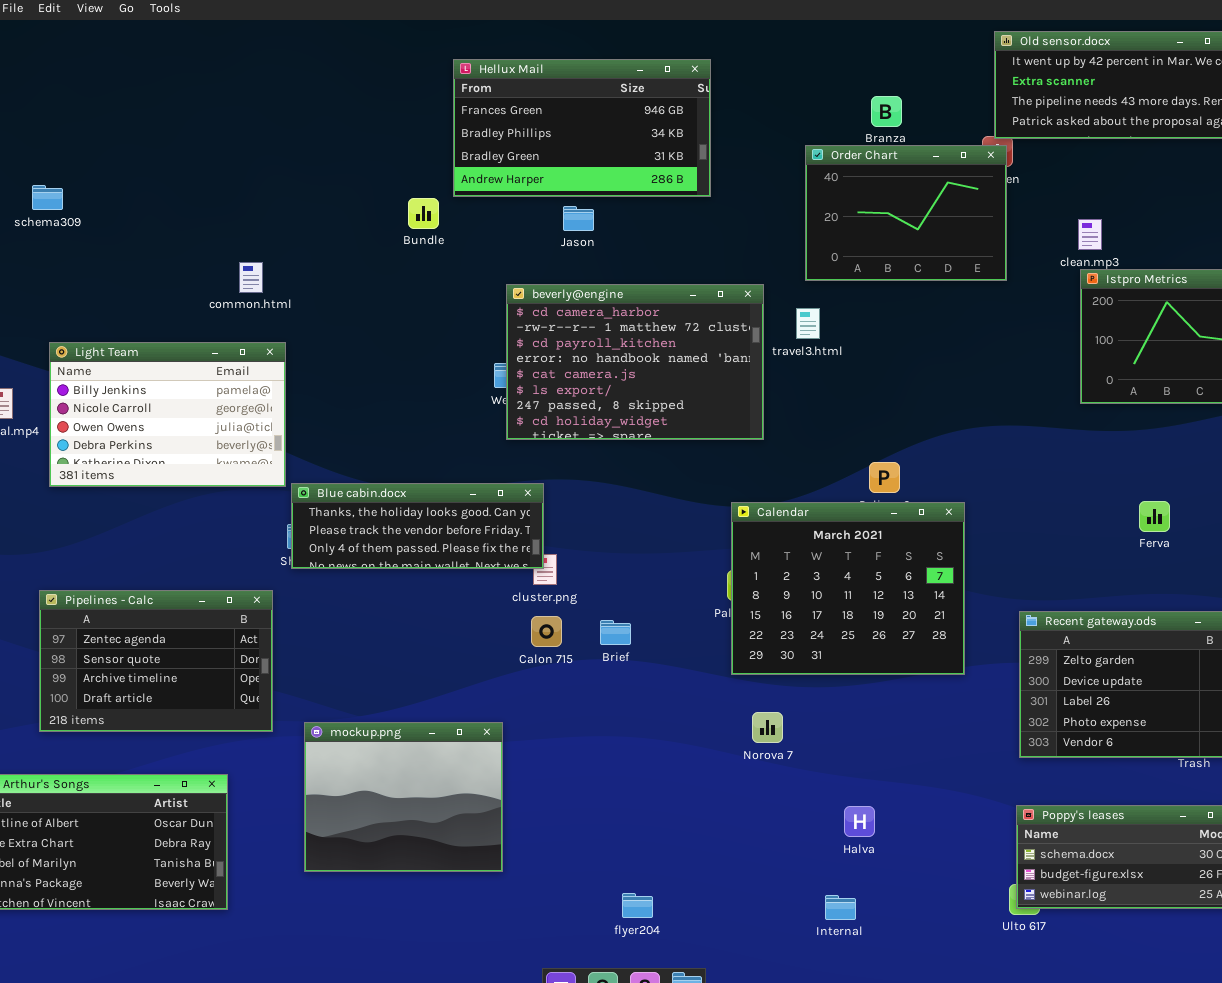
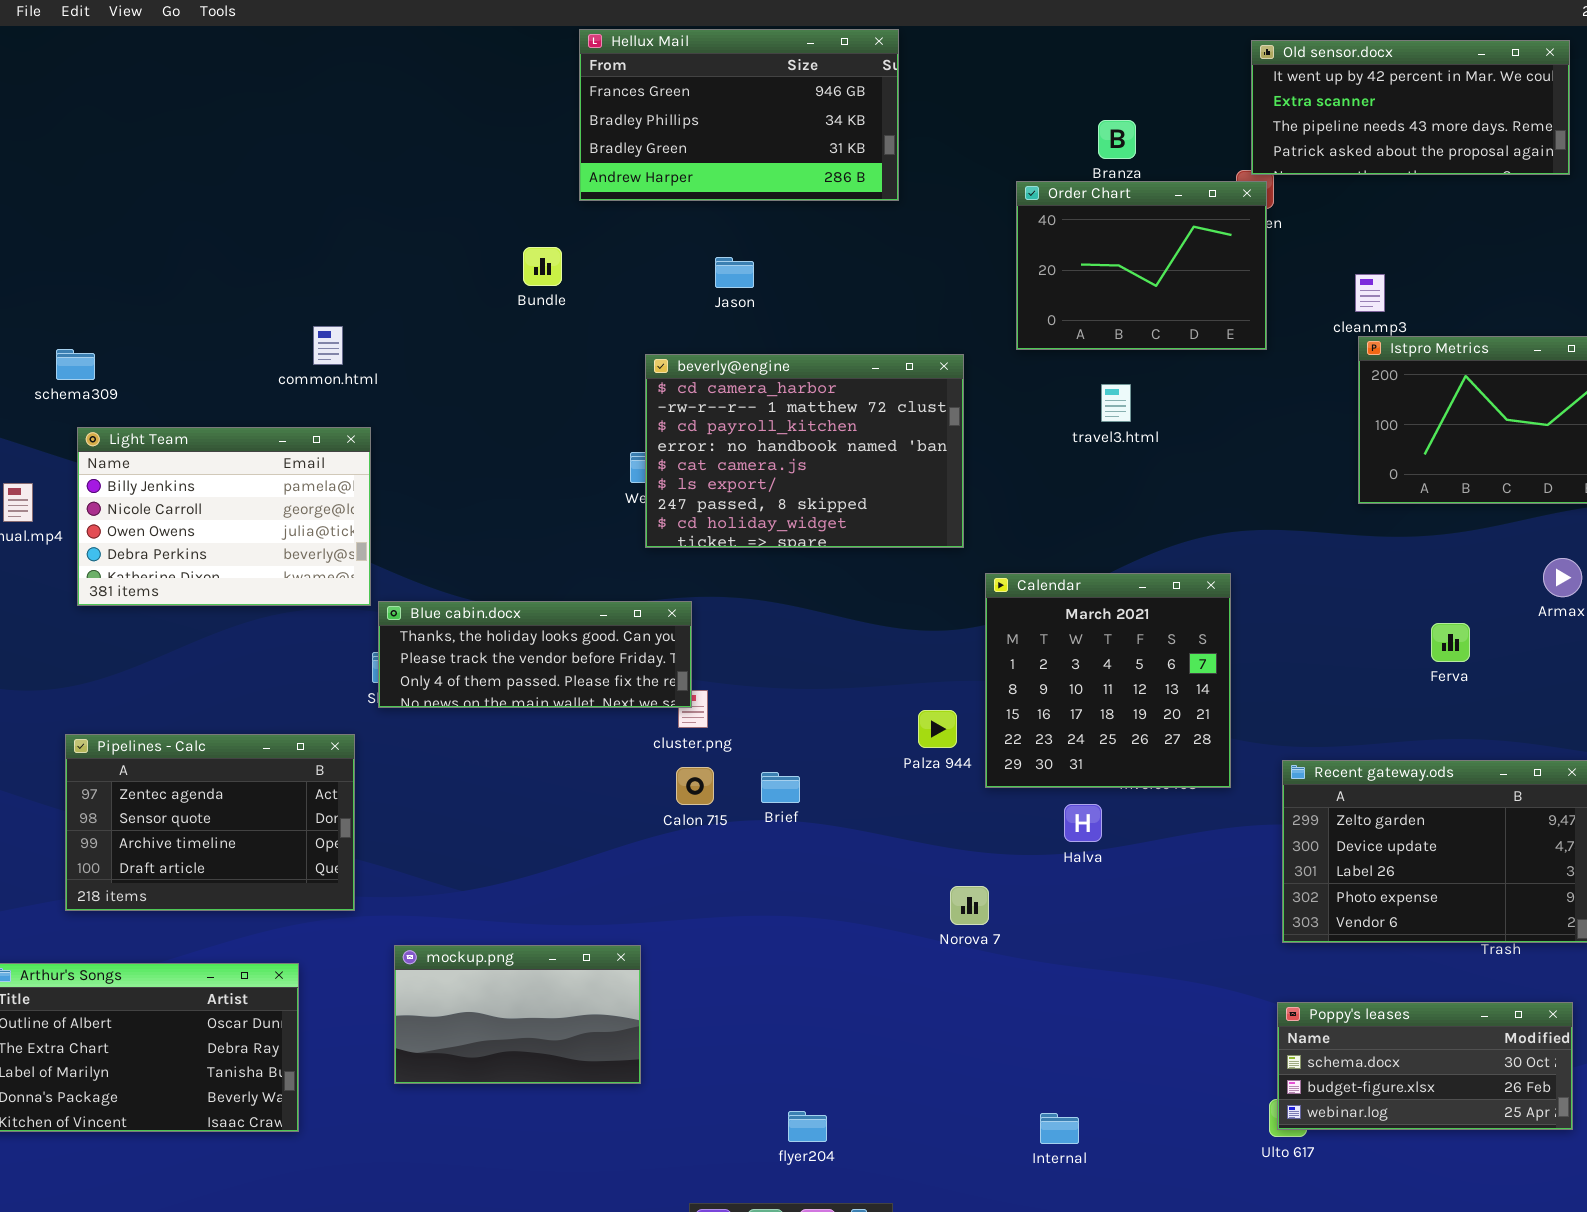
Hellux Mail: [453,59,711,197] -> [579,29,899,201], moved
schema309: [32,185,63,210] -> [56,349,95,380], moved
travel3.html: [796,308,820,339] -> [1101,384,1131,422], moved
Calendar: [731,502,965,675] -> [985,573,1231,788], moved, resized
mockup.png: [304,722,503,872] -> [394,945,641,1084], resized
Halva: [844,806,875,837] -> [1064,804,1102,842], moved

